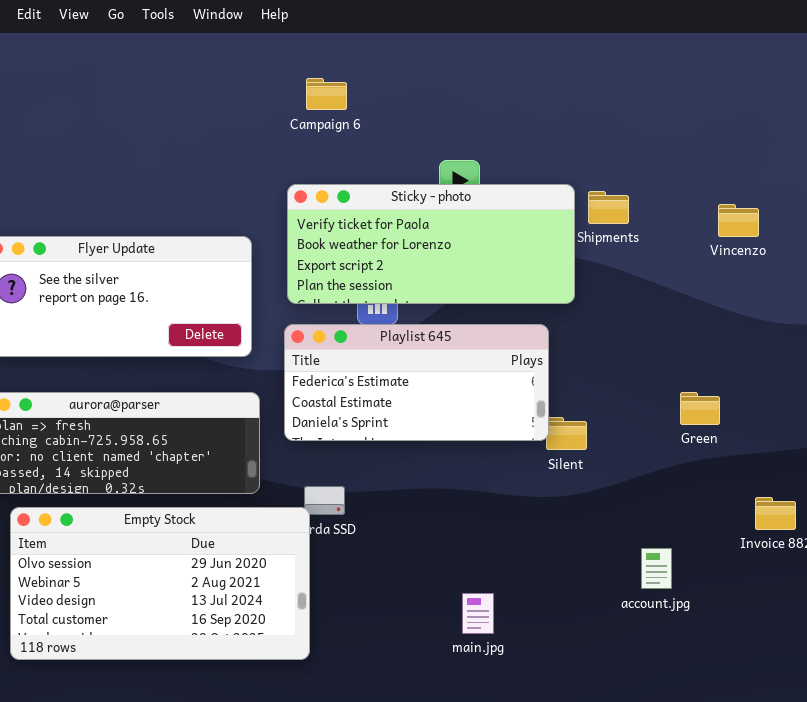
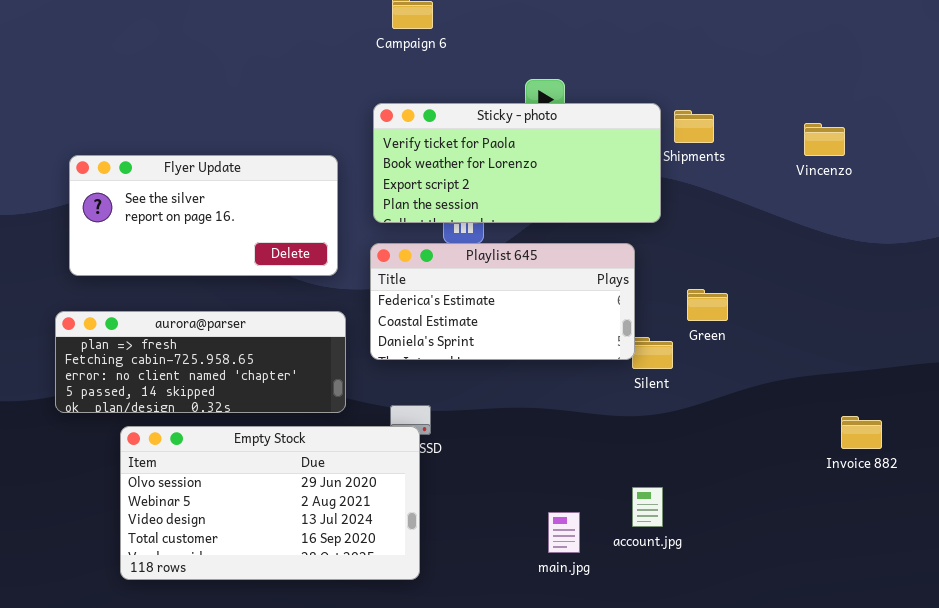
Green: [680,392,720,425] -> [687,289,728,321], moved
Empty Stock: [10,507,310,660] -> [120,426,420,580], moved
account.jpg: [641,548,672,589] -> [632,487,663,527], moved

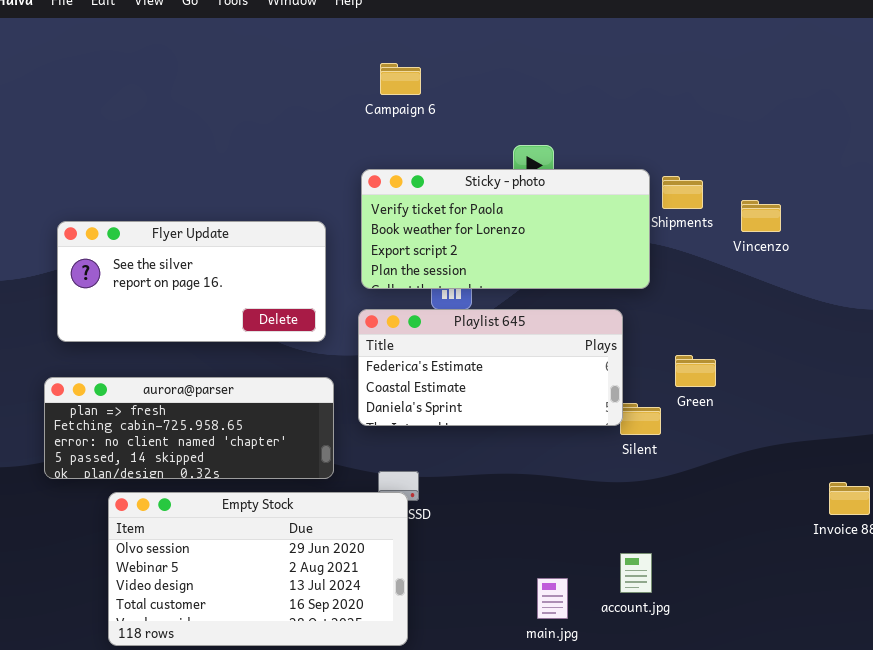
Vincenzo: [804,123,845,156] -> [741,200,781,232], moved

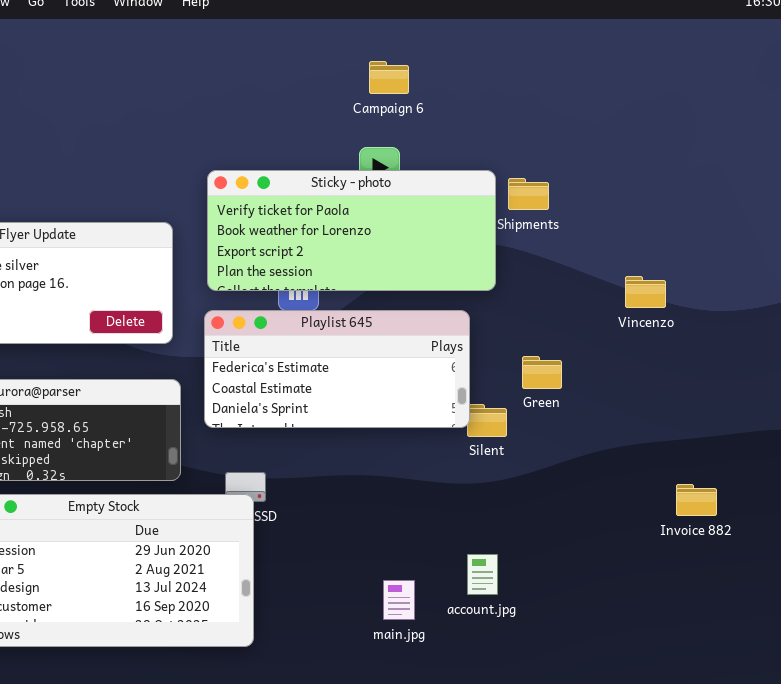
Campaign 6: [380,63,421,95] -> [369,61,409,94], moved
Vincenzo: [741,200,781,232] -> [625,276,666,308], moved

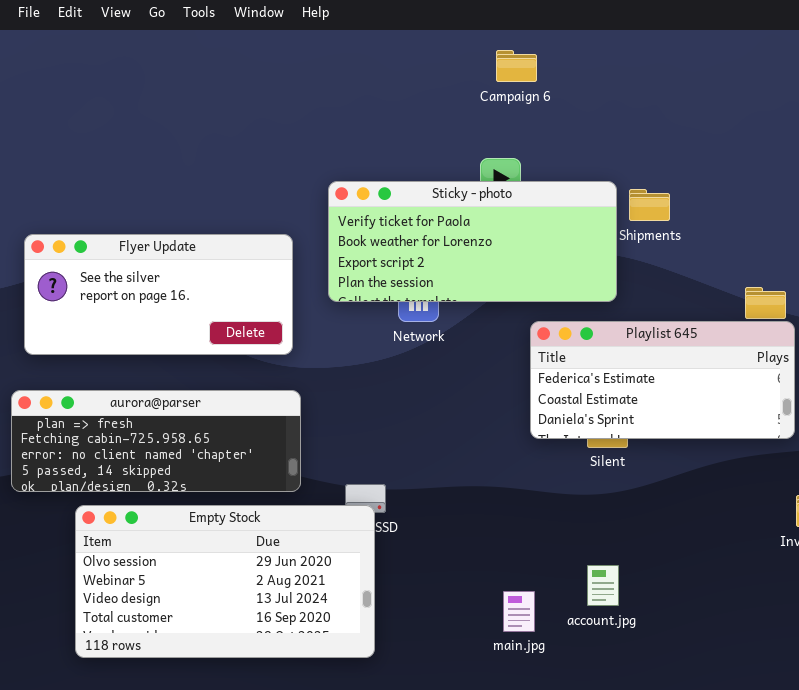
Campaign 6: [369,61,409,94] -> [496,50,537,82], moved
Playlist 645: [204,310,470,428] -> [530,321,795,439], moved

